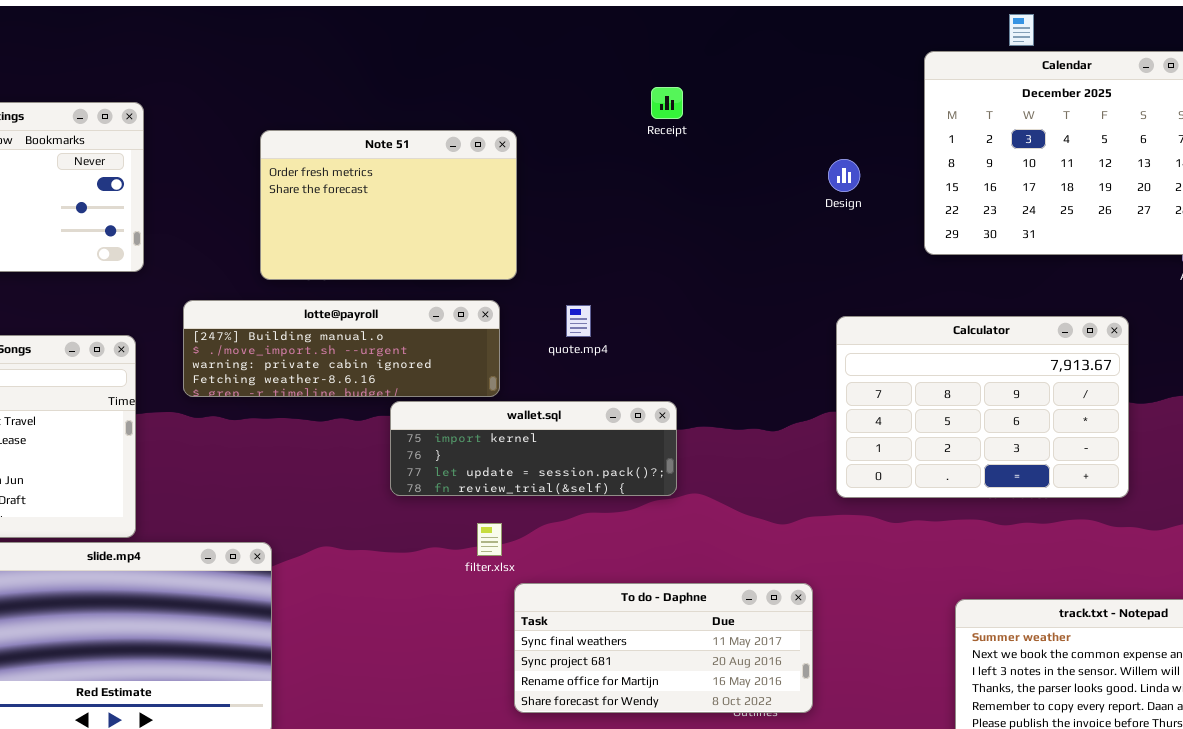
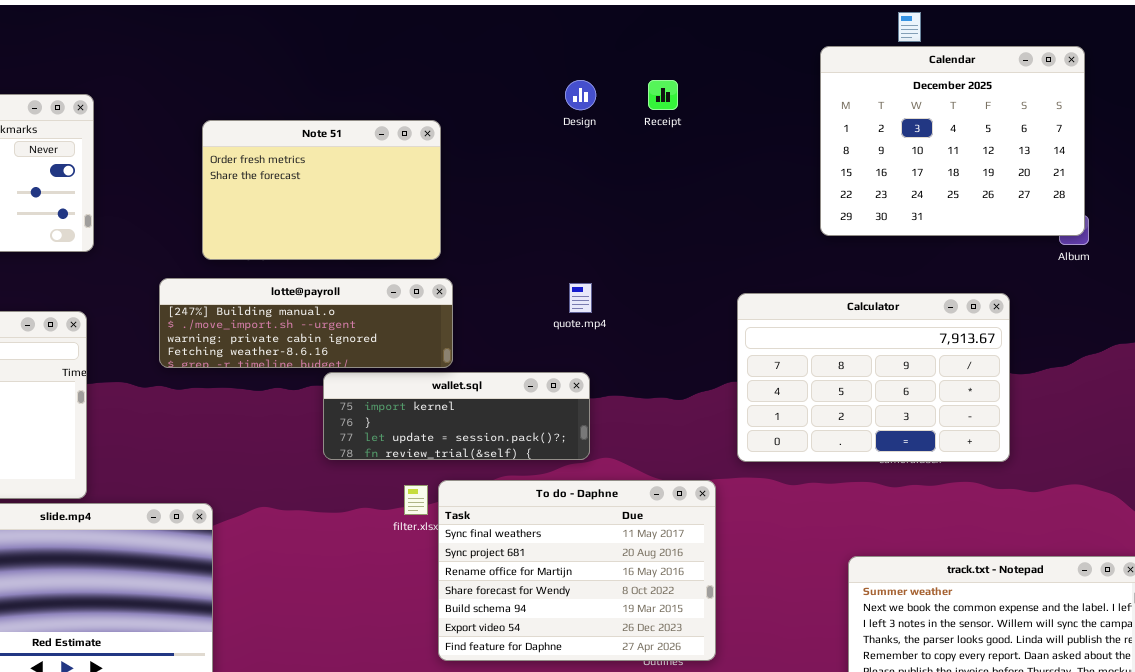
Receipt: [651,87,683,119] -> [648,80,678,110], moved
Design: [828,159,860,192] -> [565,80,596,110], moved
lotte@payroll: [183,300,500,397] -> [159,278,453,368], moved
quote.mp4: [566,305,591,337] -> [569,283,592,313], moved
To do - Daphne: [514,583,813,713] -> [438,480,716,661], resized

